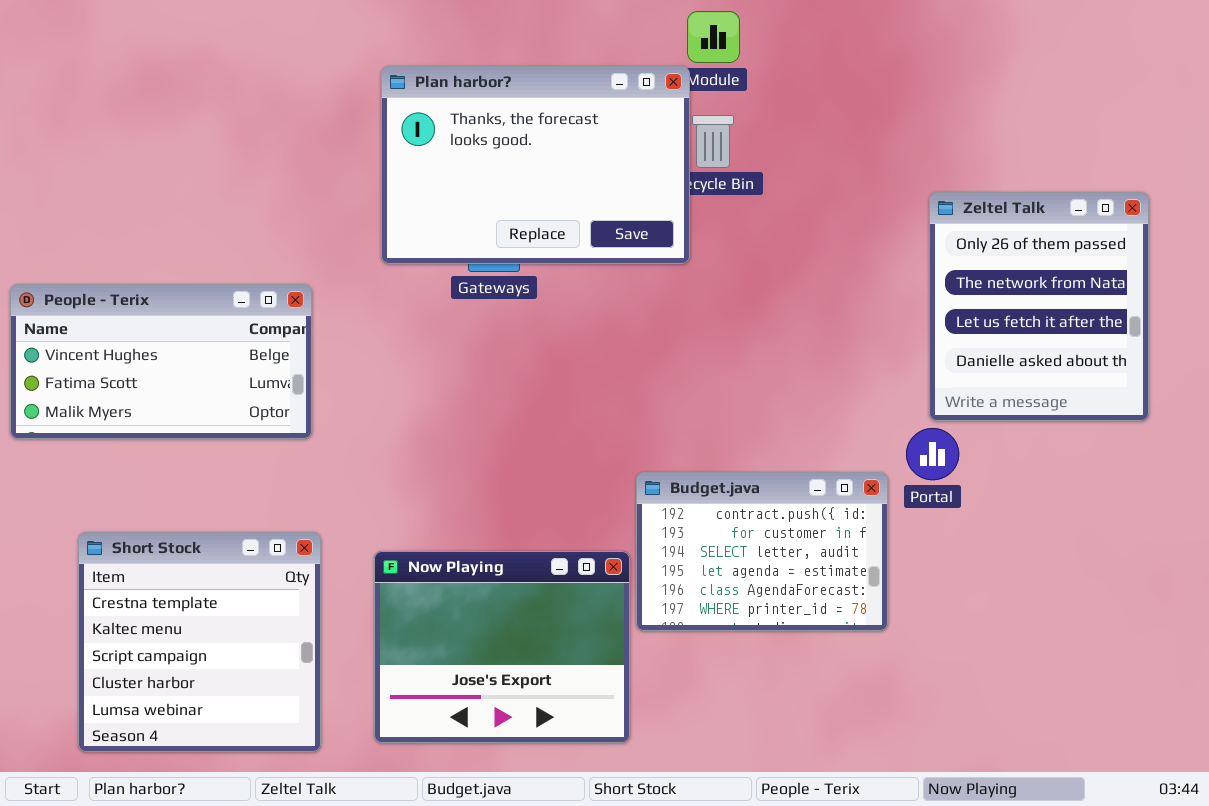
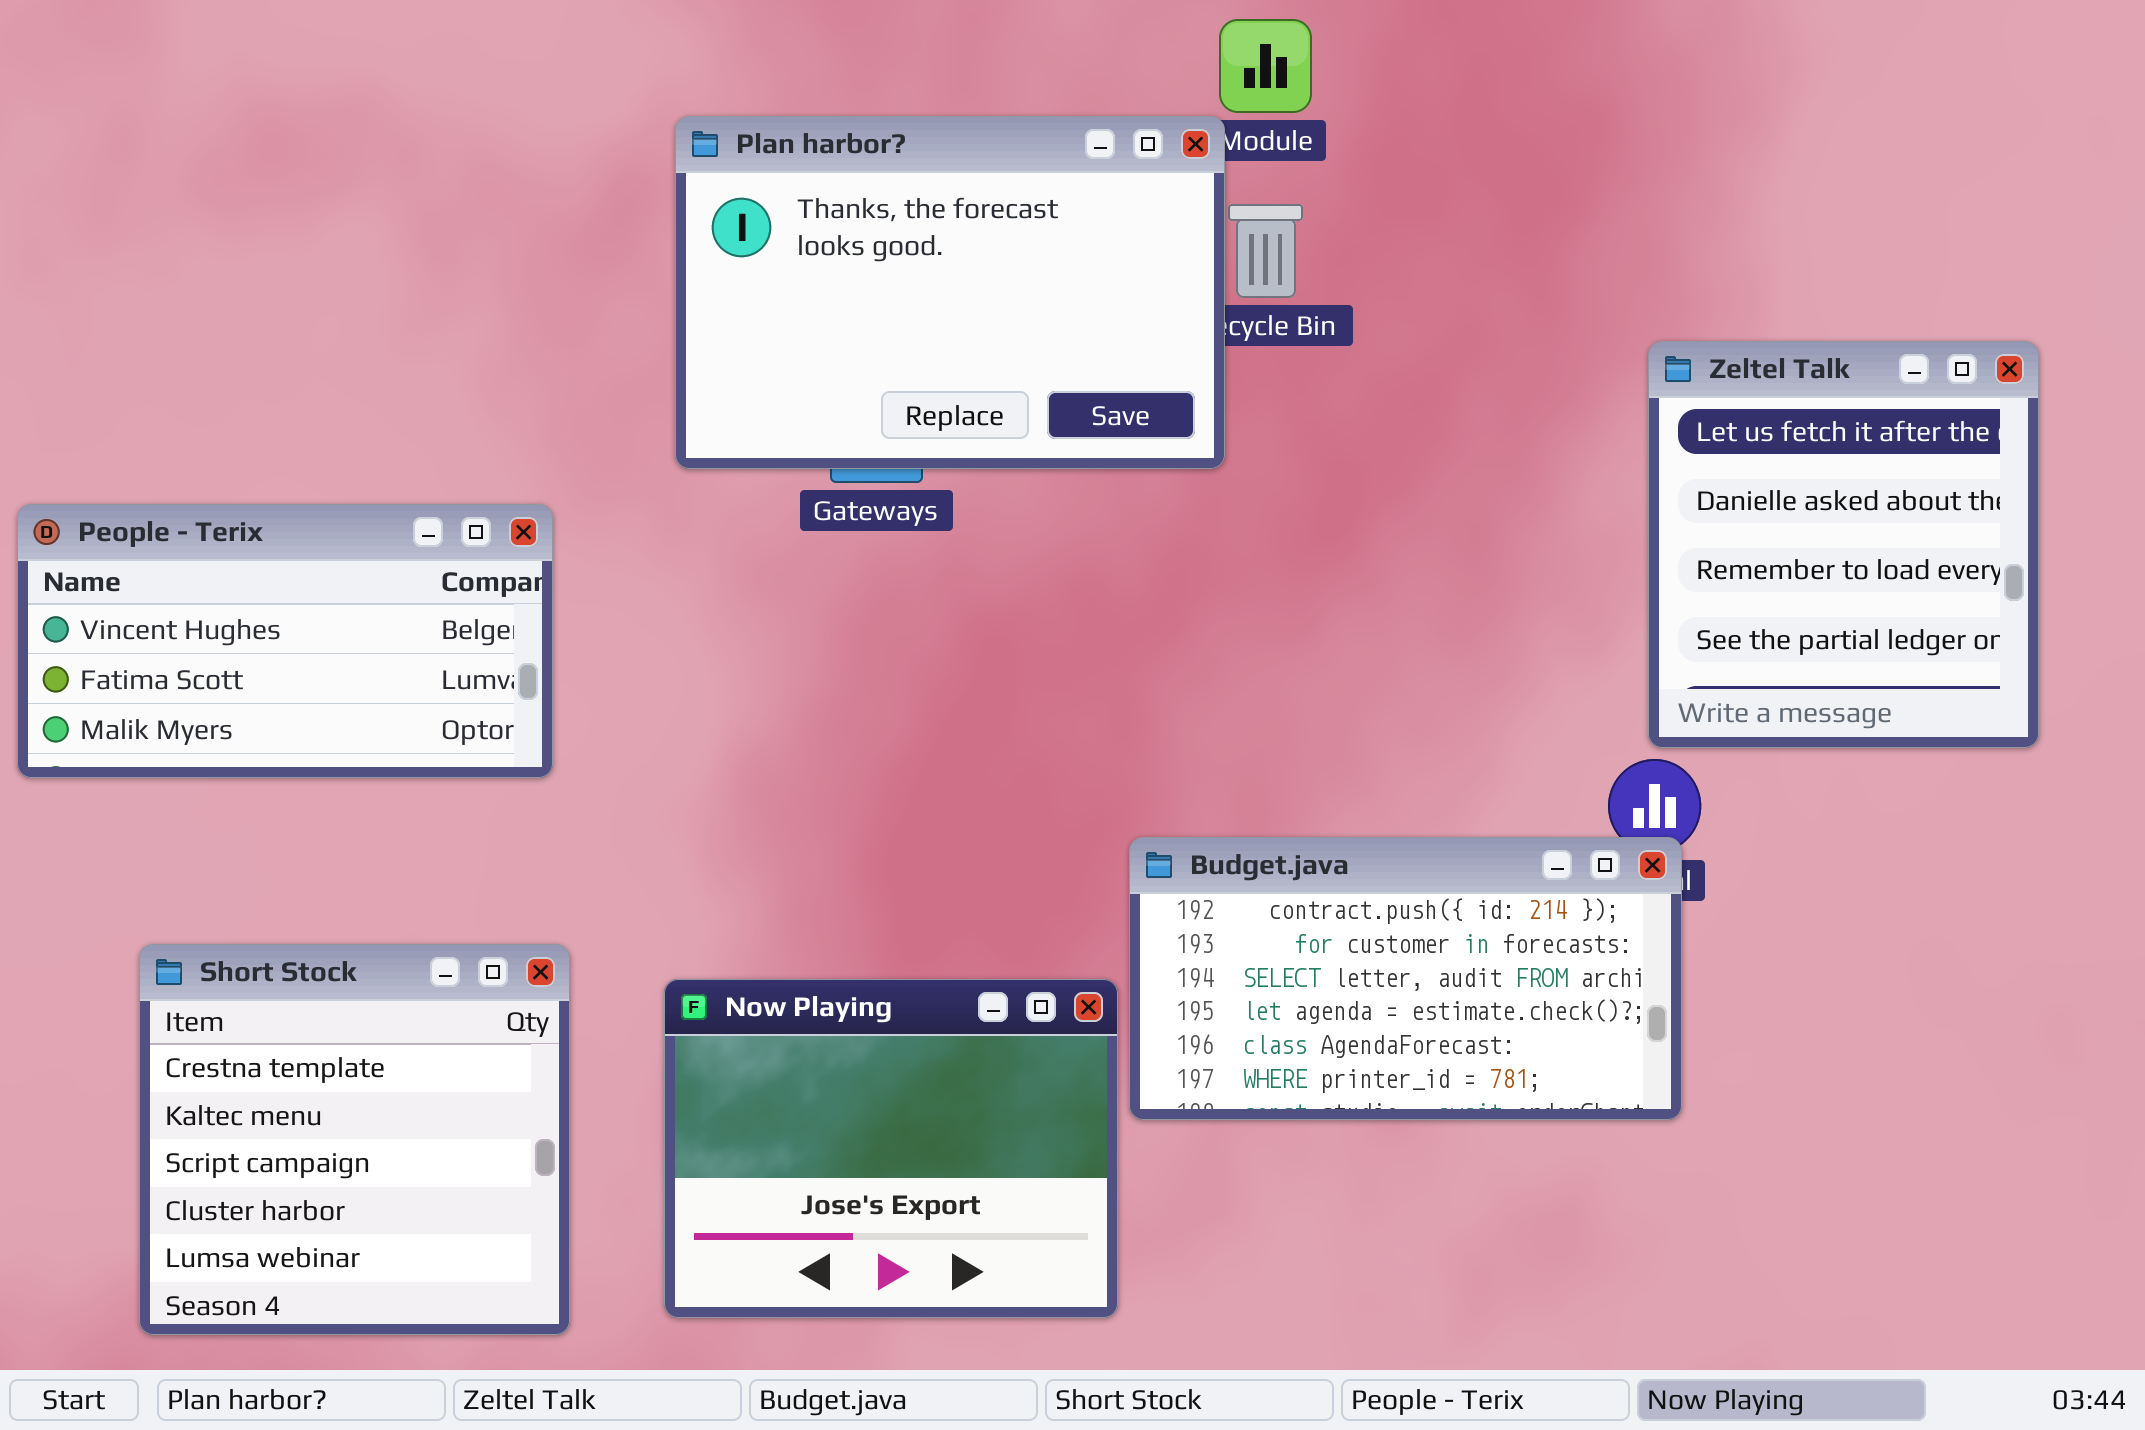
Zeltel Talk: [929,192,1149,421] -> [1648,341,2039,748], scrolled down 2 rows
Budget.java: [636,472,888,631] -> [1129,837,1682,1120], resized

